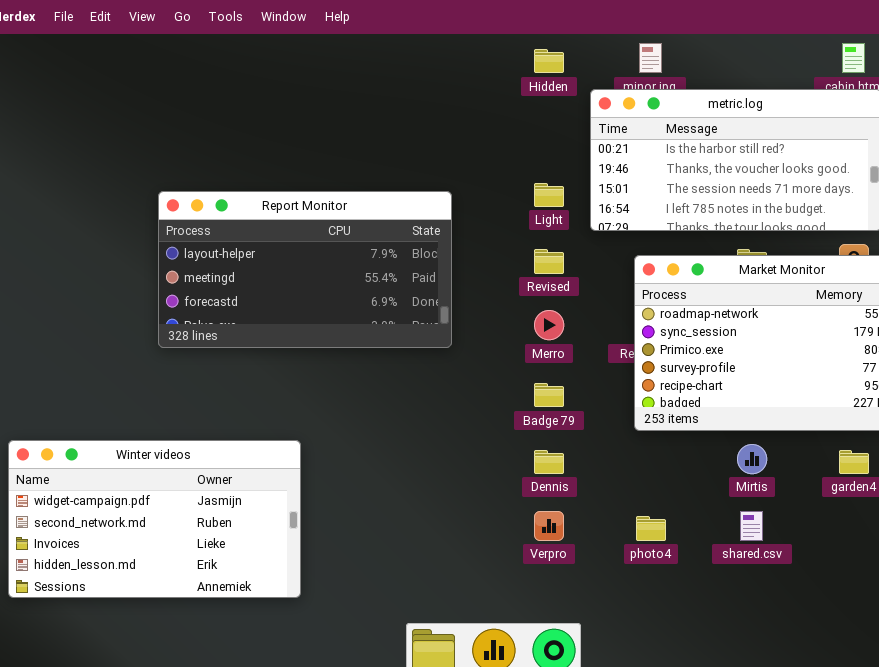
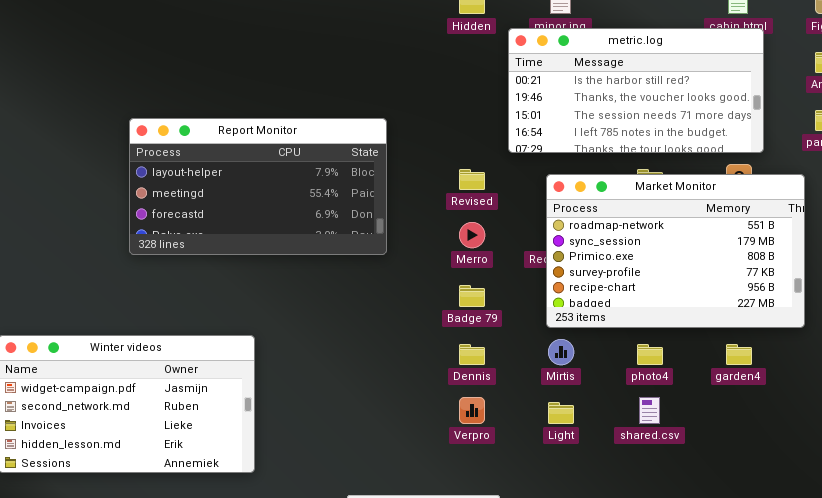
Light: [534,183,564,207] -> [548,402,574,424], moved
Mirtis: [737,444,767,474] -> [548,339,574,365], moved
photo4: [636,516,666,541] -> [637,344,663,365], moved

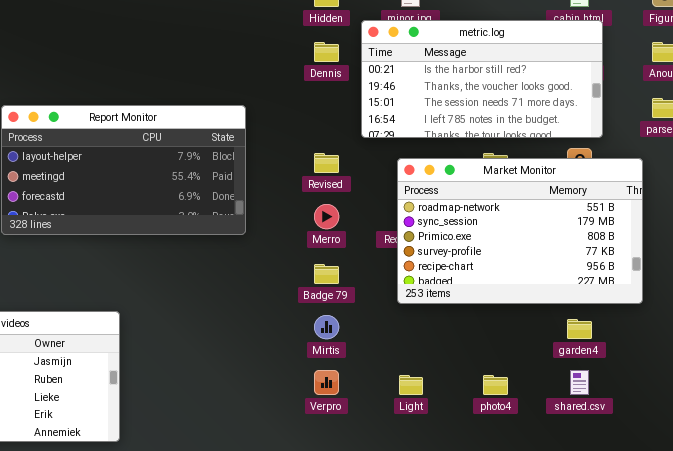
Mirtis: [548,339,574,365] -> [314,315,339,339], moved
Dennis: [459,344,485,365] -> [314,42,339,62], moved
photo4: [637,344,663,365] -> [483,375,508,395], moved
shared.csv: [639,397,660,424] -> [570,370,589,395], moved

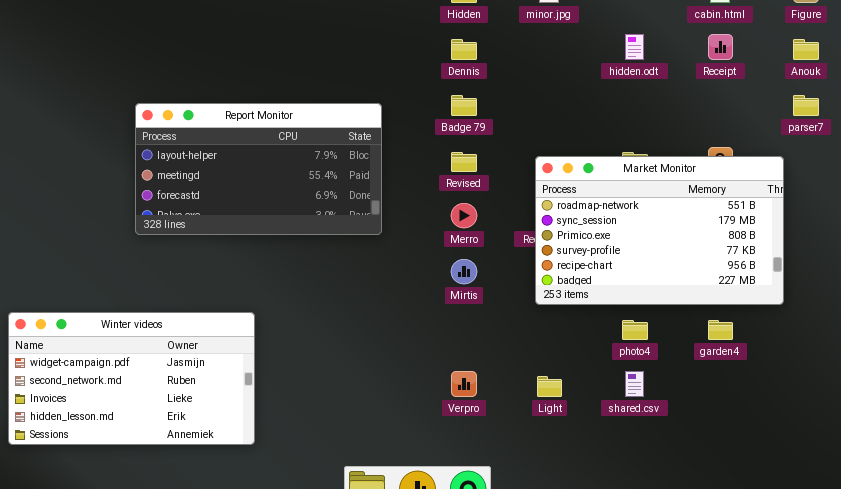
metric.log: [361,20,603,138] -> none, closed
Badge 79: [314,264,339,284] -> [451,95,477,116], moved
Mirtis: [314,315,339,339] -> [451,259,477,284], moved
shared.csv: [570,370,589,395] -> [625,371,644,397], moved
photo4: [483,375,508,395] -> [622,320,648,340], moved

